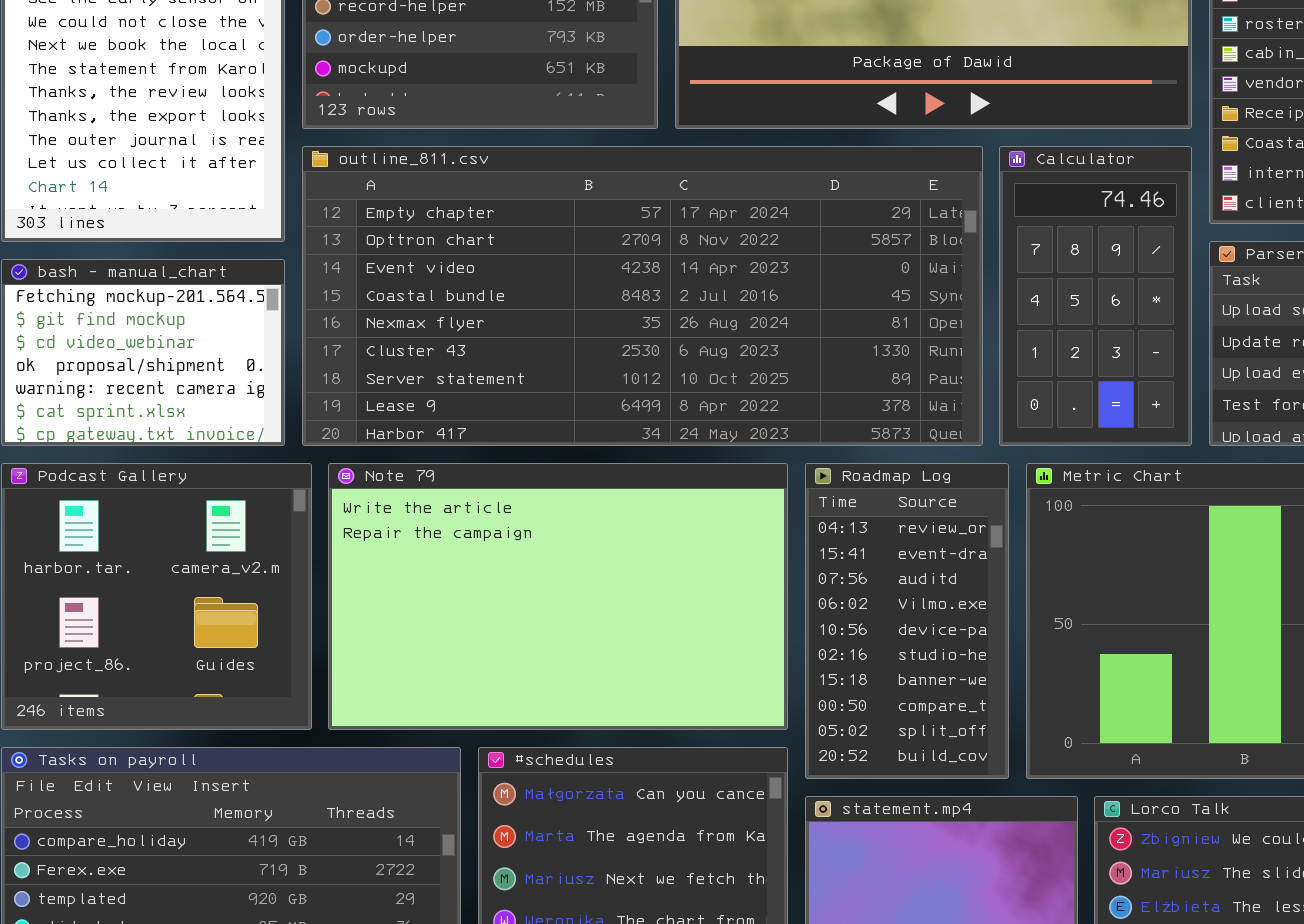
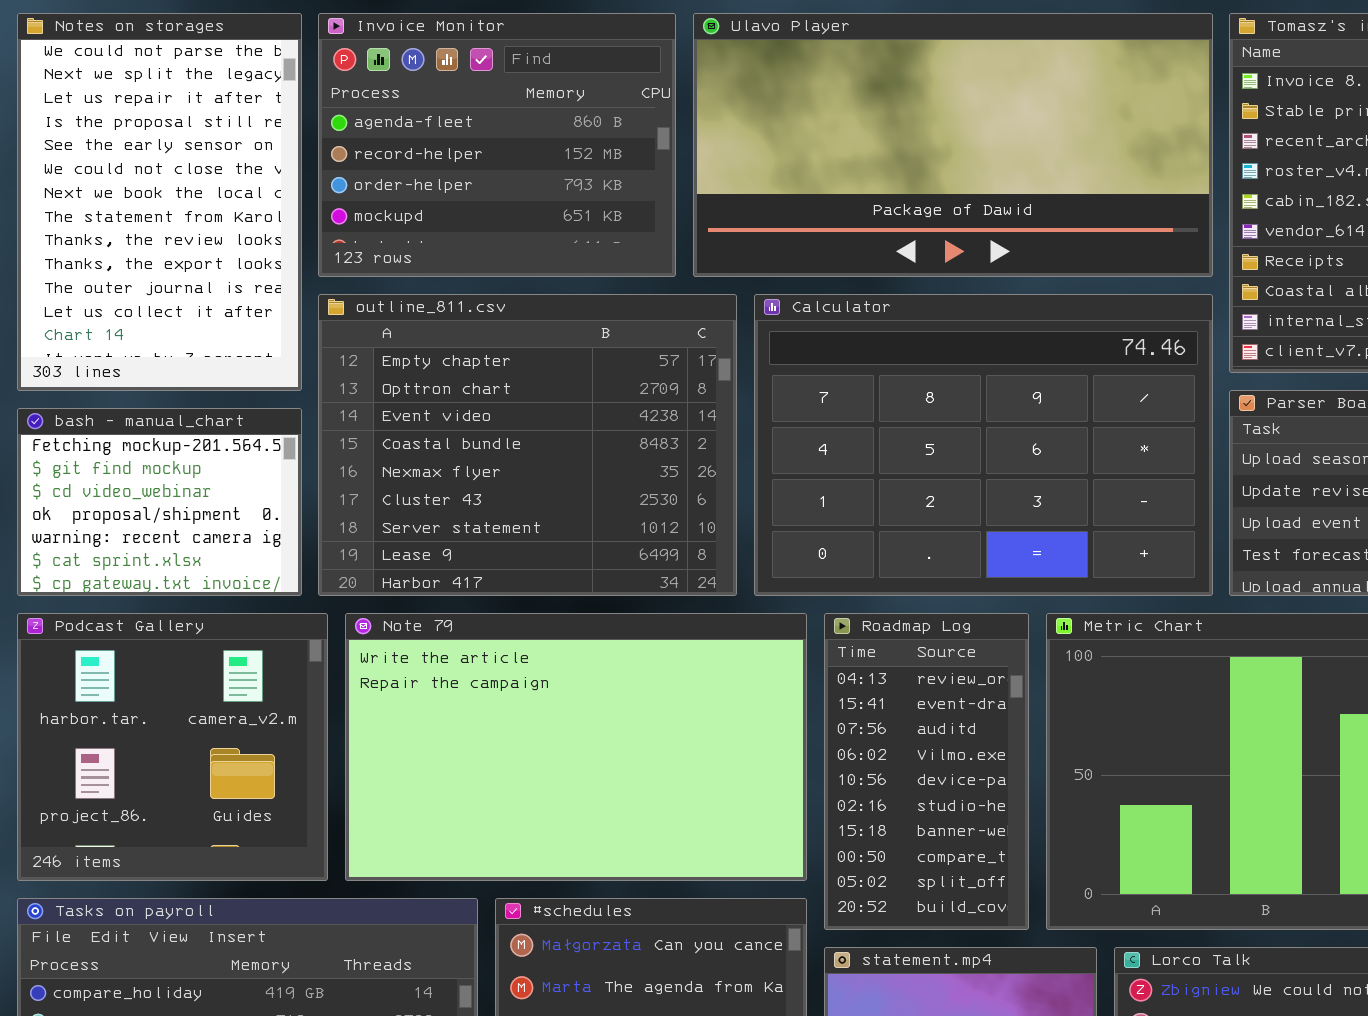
outline_811.csv: [302,146,983,446] -> [318,294,737,596], resized
Calculator: [999,146,1192,446] -> [754,294,1213,596], resized

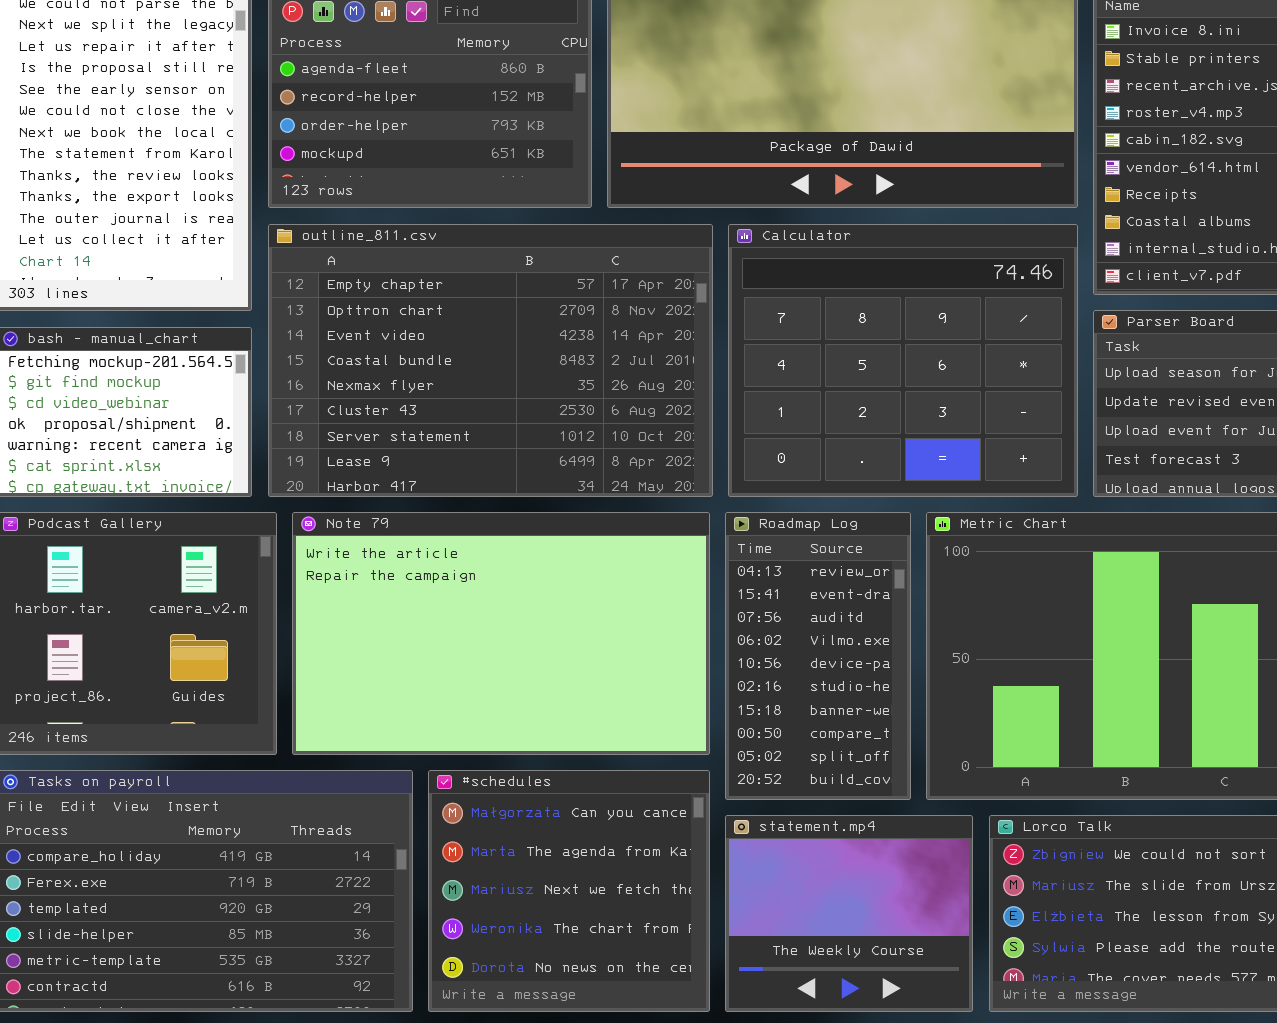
outline_811.csv: [318,294,737,596] -> [268,224,713,497], resized
Calculator: [754,294,1213,596] -> [728,224,1078,497], resized

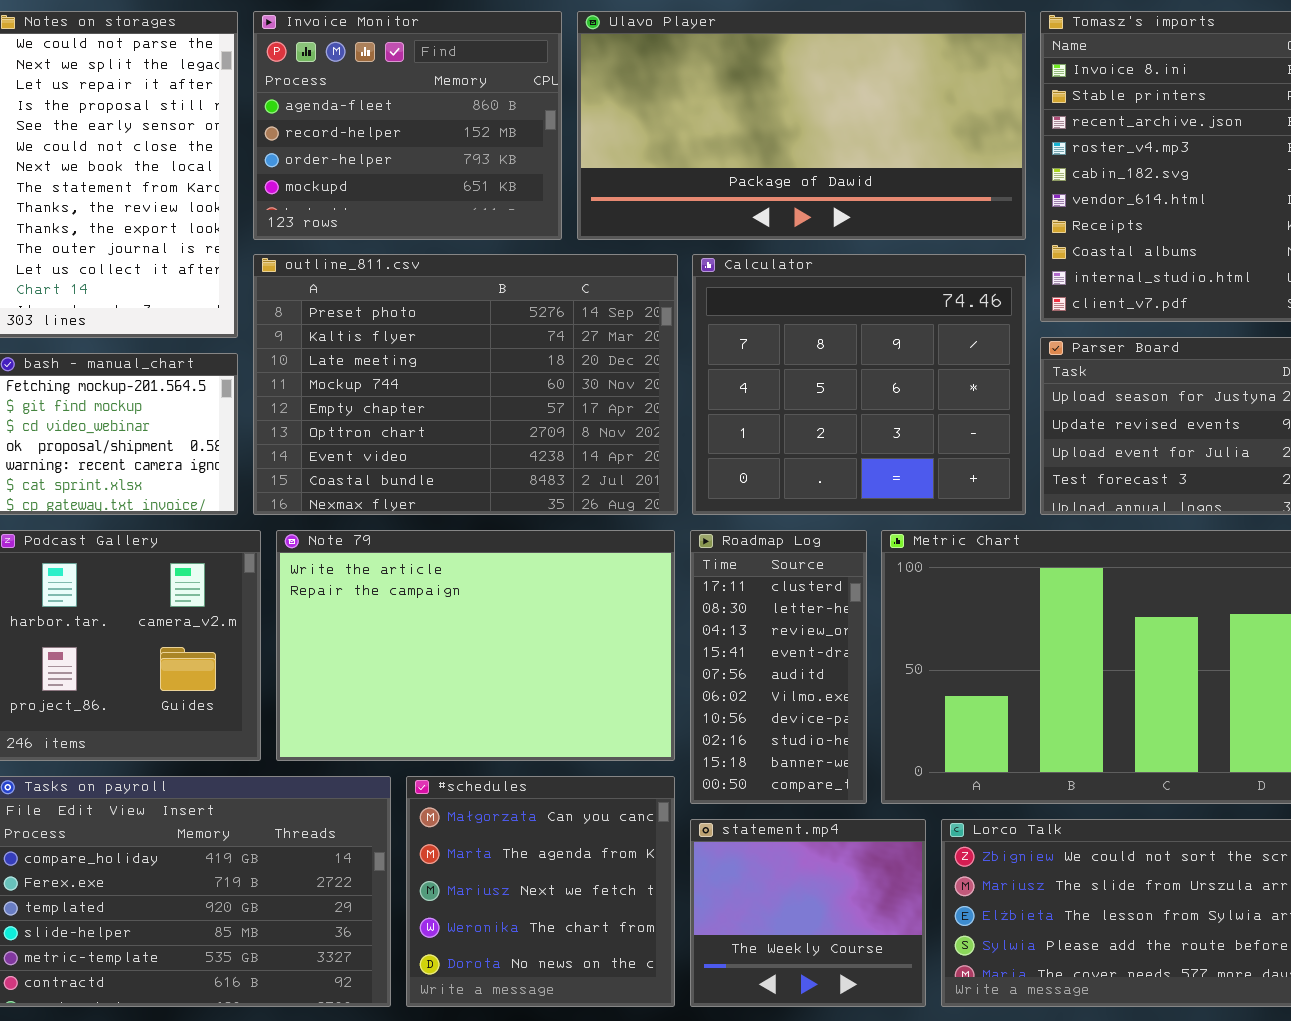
outline_811.csv: [268,224,713,497] -> [253,254,678,515], scrolled up 4 rows
Roadmap Log: [725,512,911,800] -> [690,530,867,804], scrolled up 2 rows

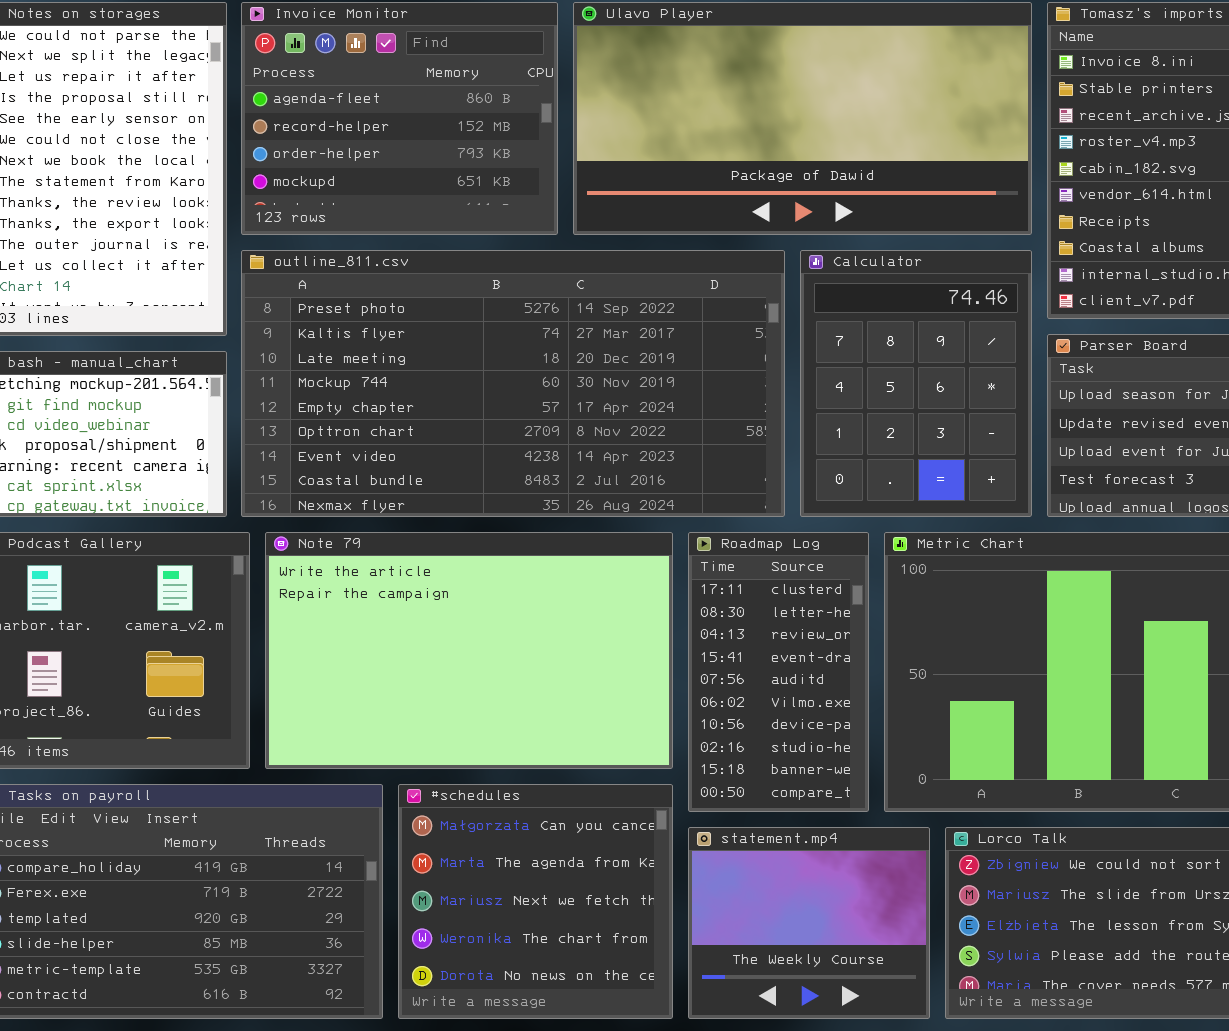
outline_811.csv: [253,254,678,515] -> [241,250,785,517], resized
Calculator: [692,254,1026,515] -> [800,250,1032,517], resized

